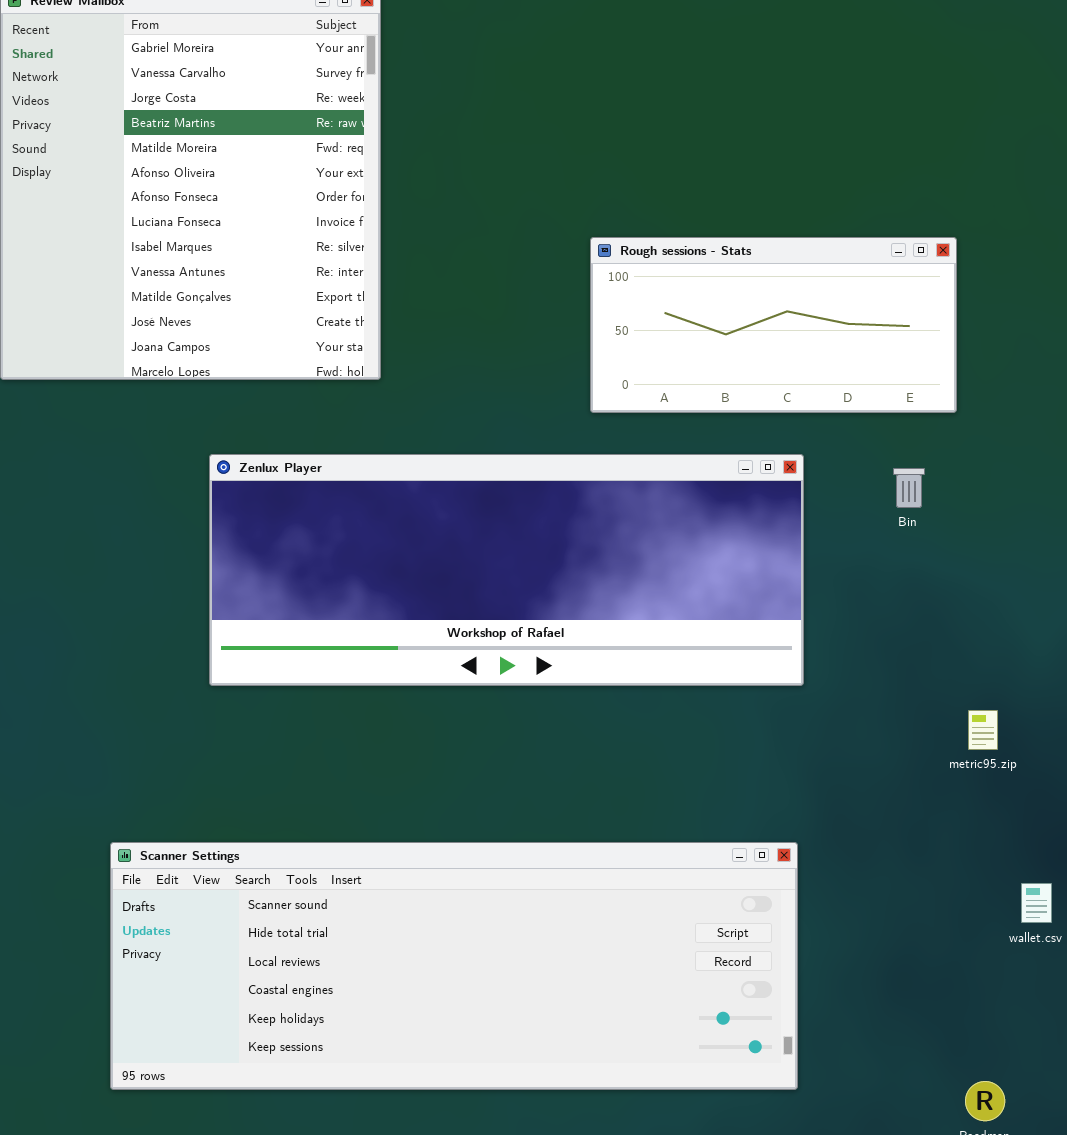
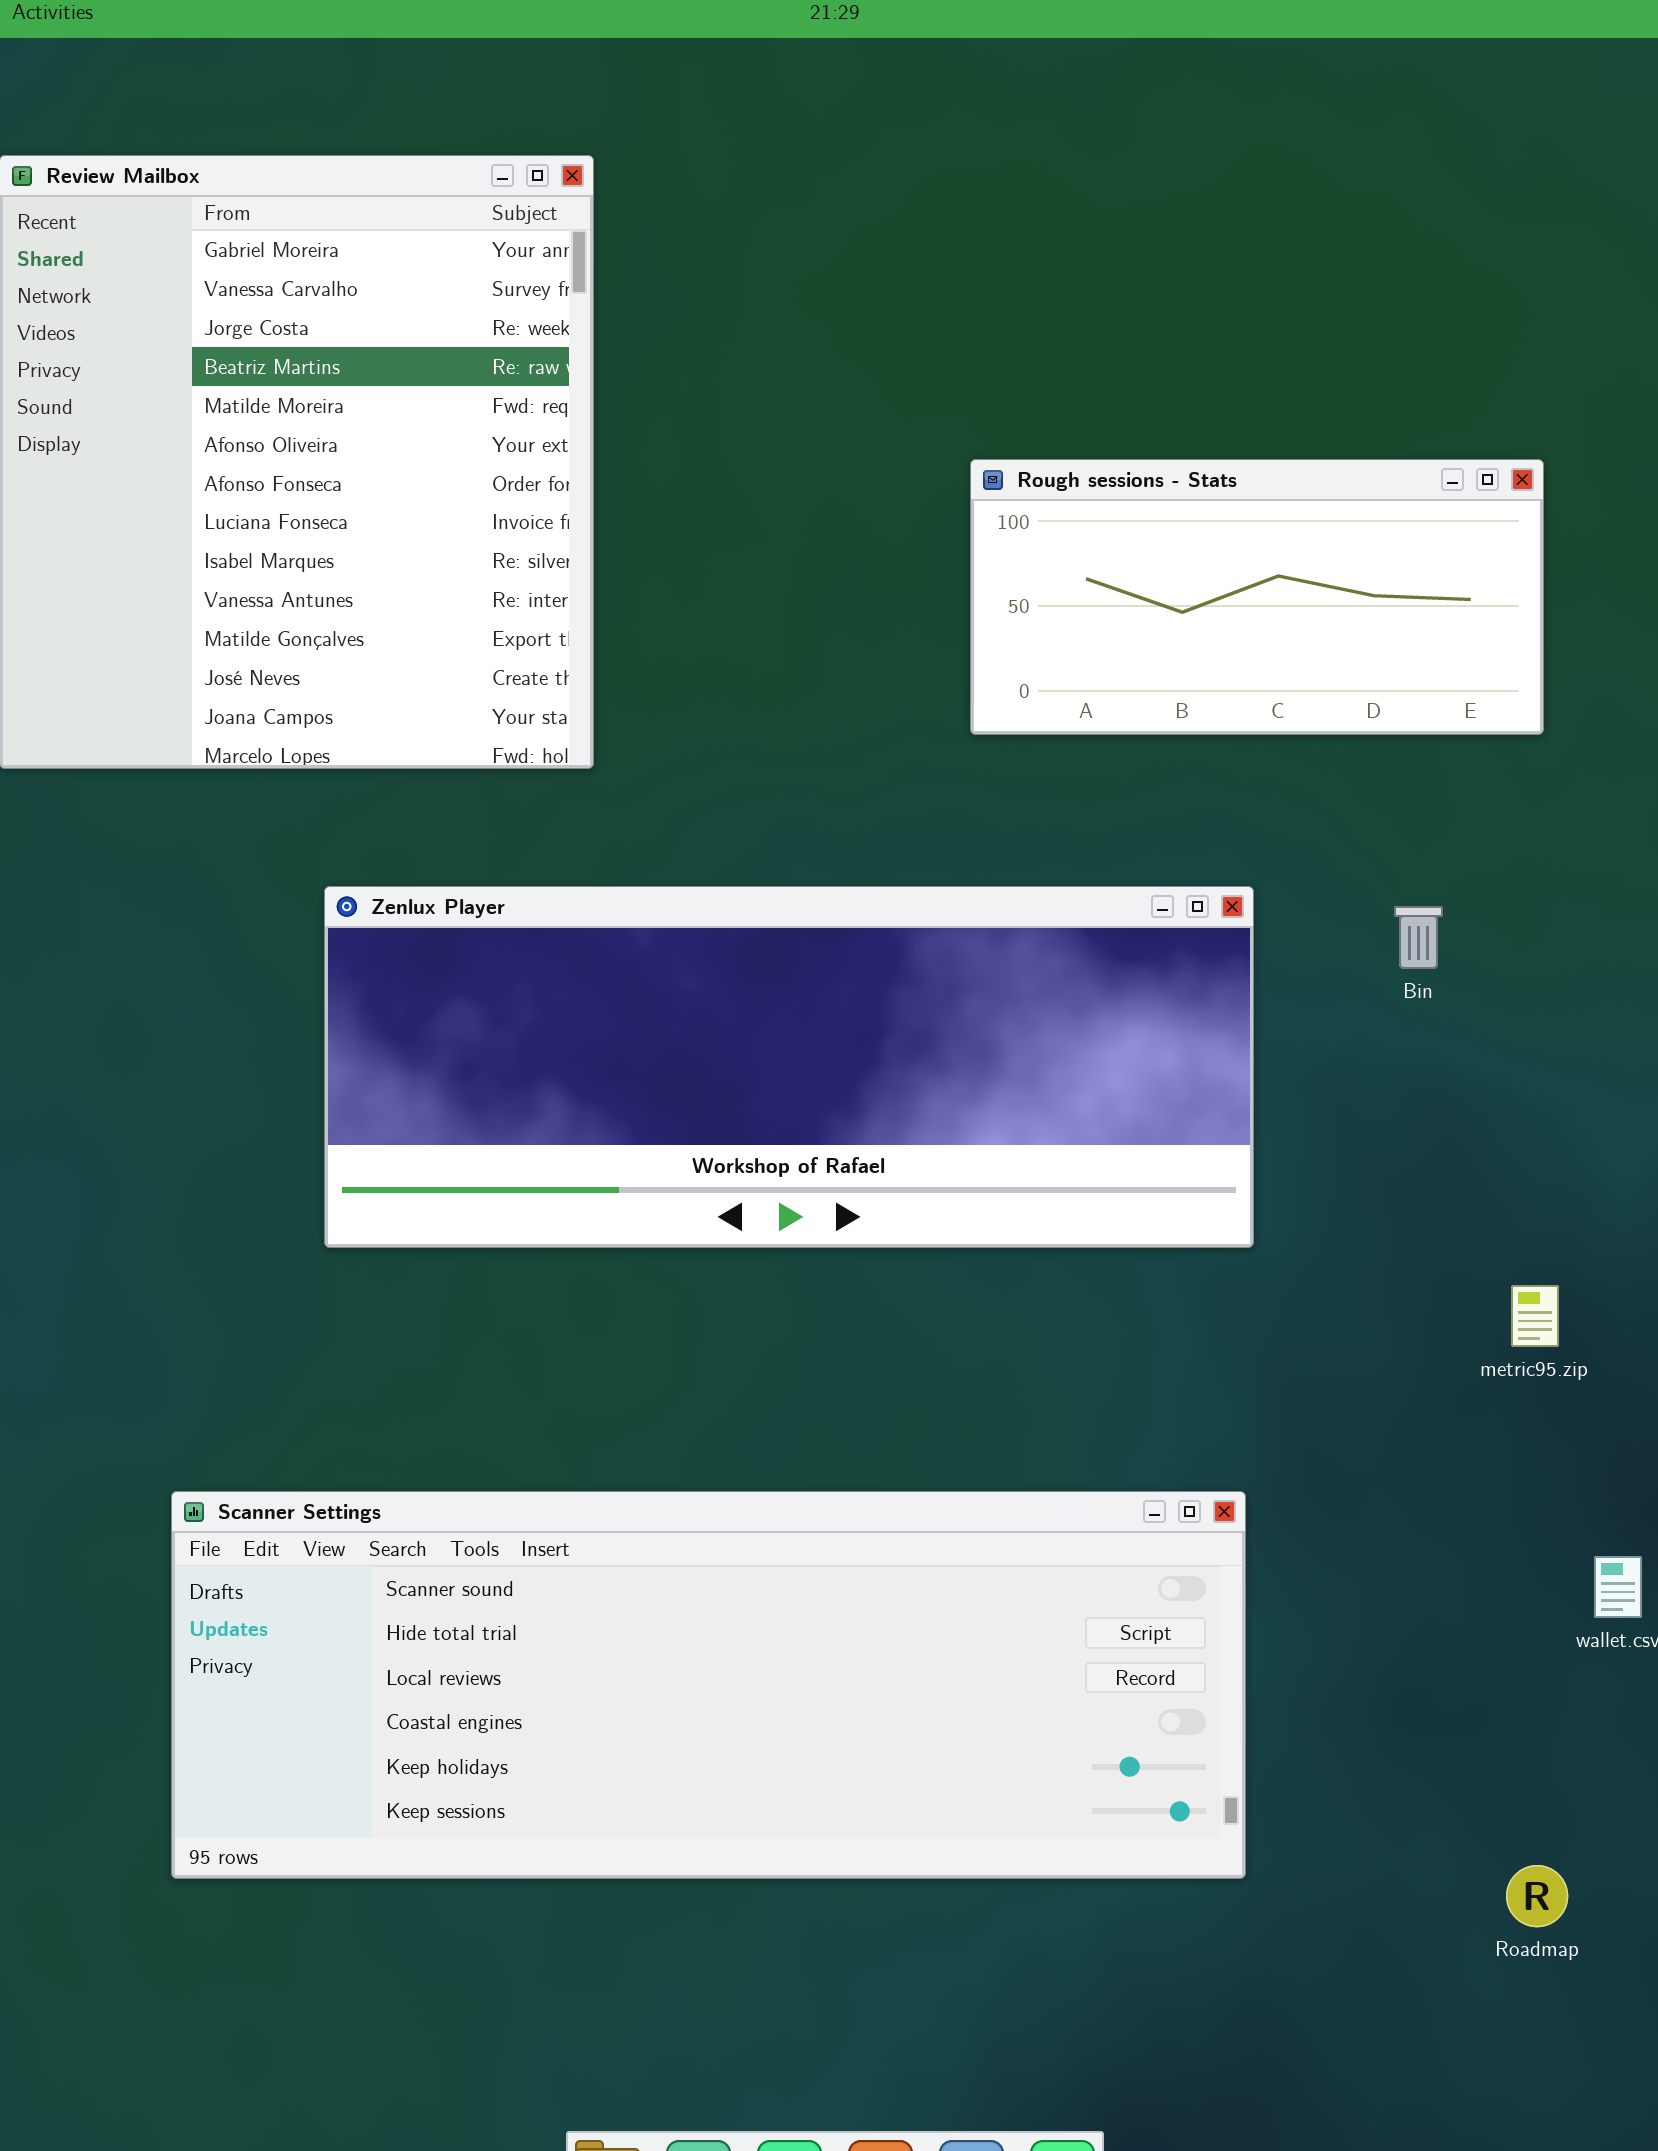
Rough sessions - Stats: [590,237,957,413] -> [970,459,1544,735], moved

